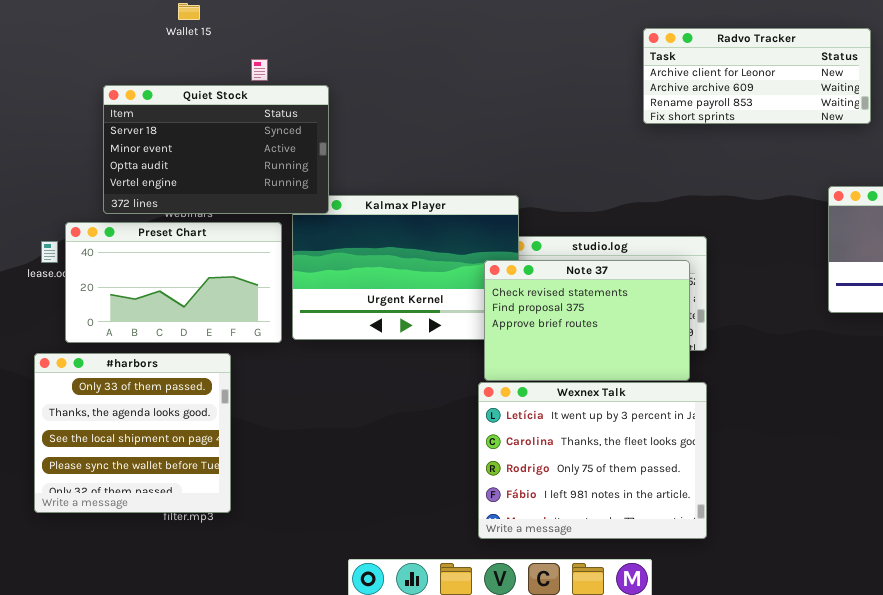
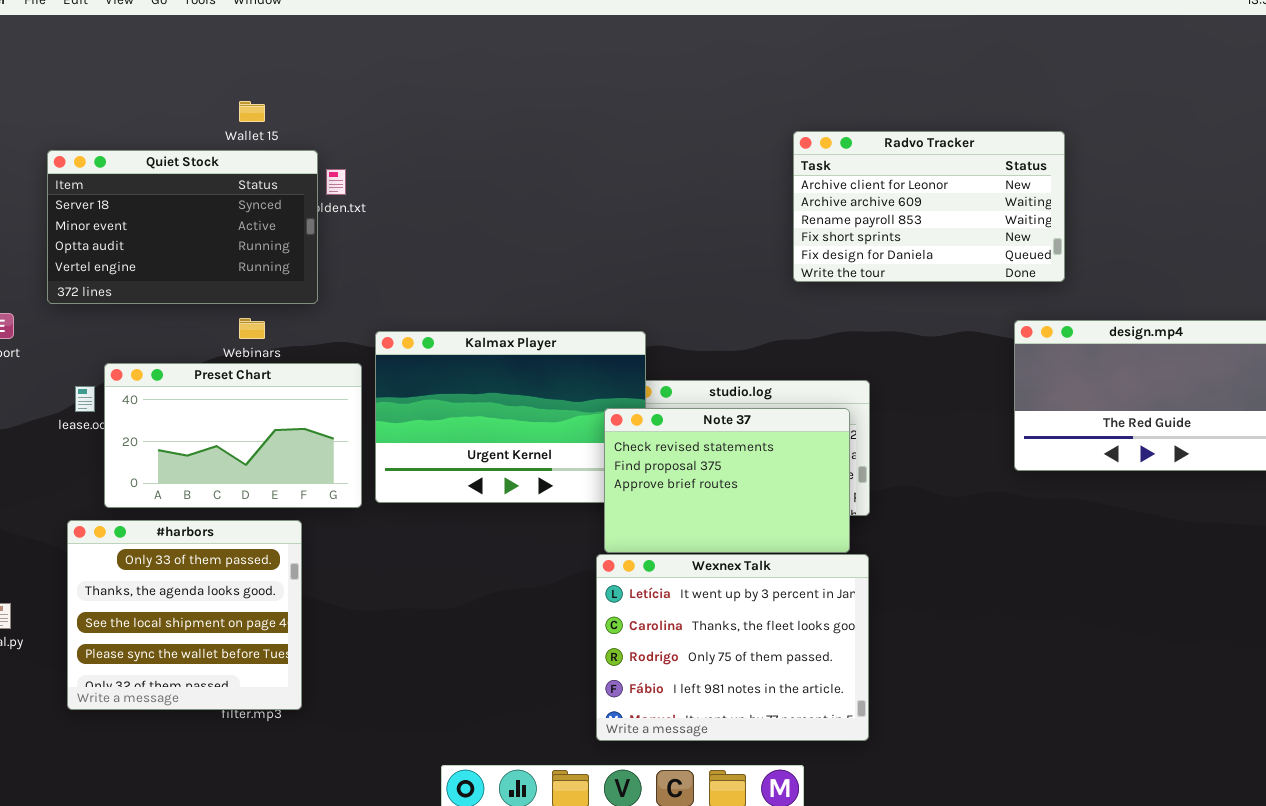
Radvo Tracker: [643,28,871,124] -> [793,131,1065,282], resized
Quiet Stock: [103,85,329,214] -> [47,150,318,304], moved

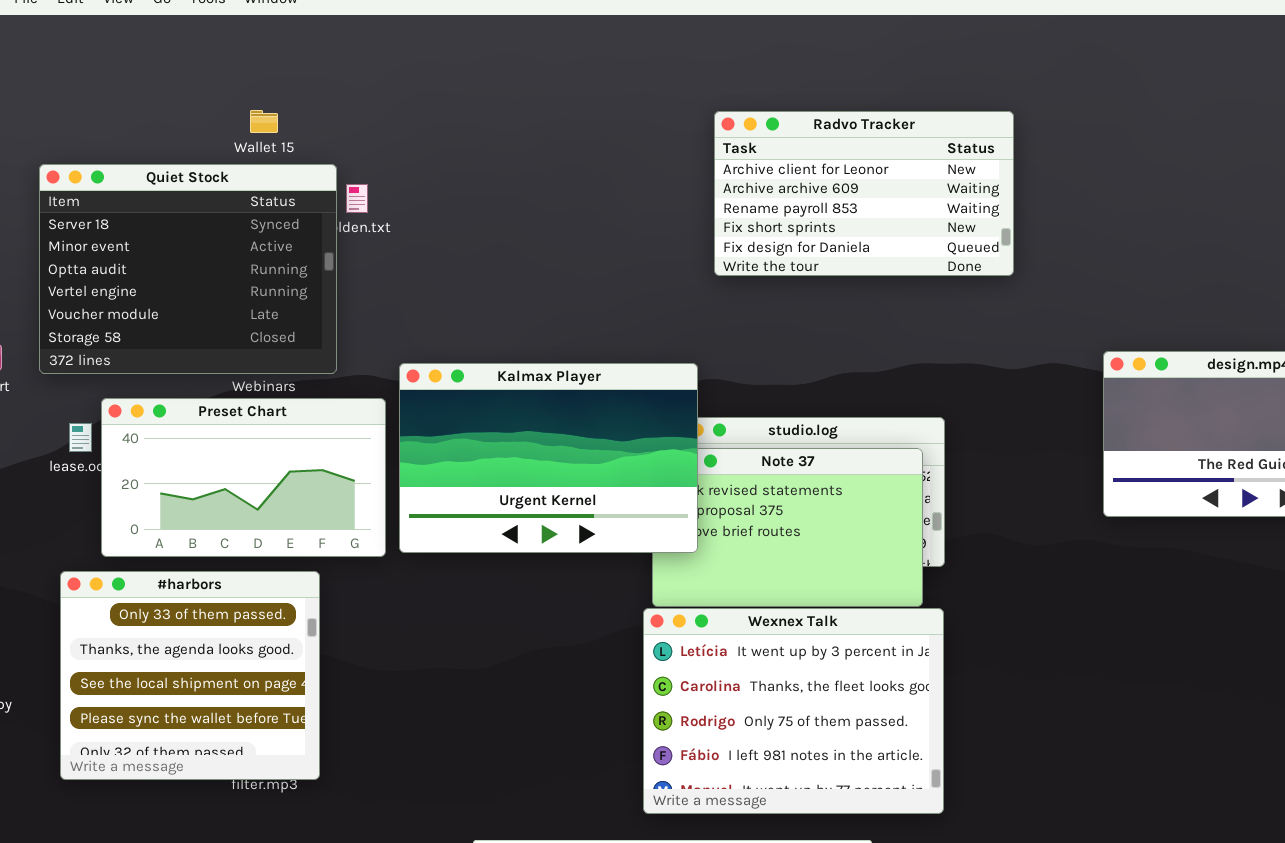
Radvo Tracker: [793,131,1065,282] -> [714,111,1014,276], moved
Quiet Stock: [47,150,318,304] -> [39,164,337,374], resized
Kalmax Player: [375,331,646,503] -> [399,363,698,553], raised

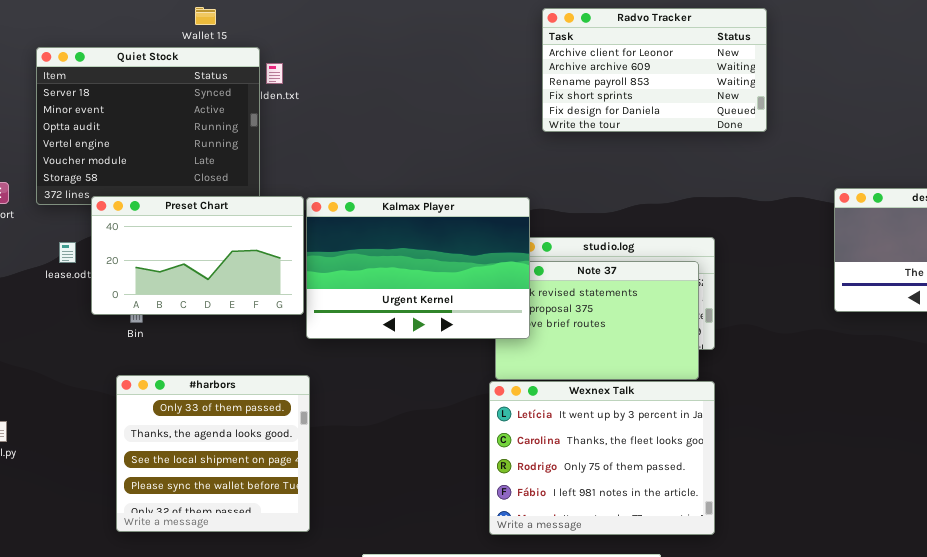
Preset Chart: [101,398,386,557] -> [91,196,304,315], moved
#harbors: [60,571,320,780] -> [116,375,310,532], moved

